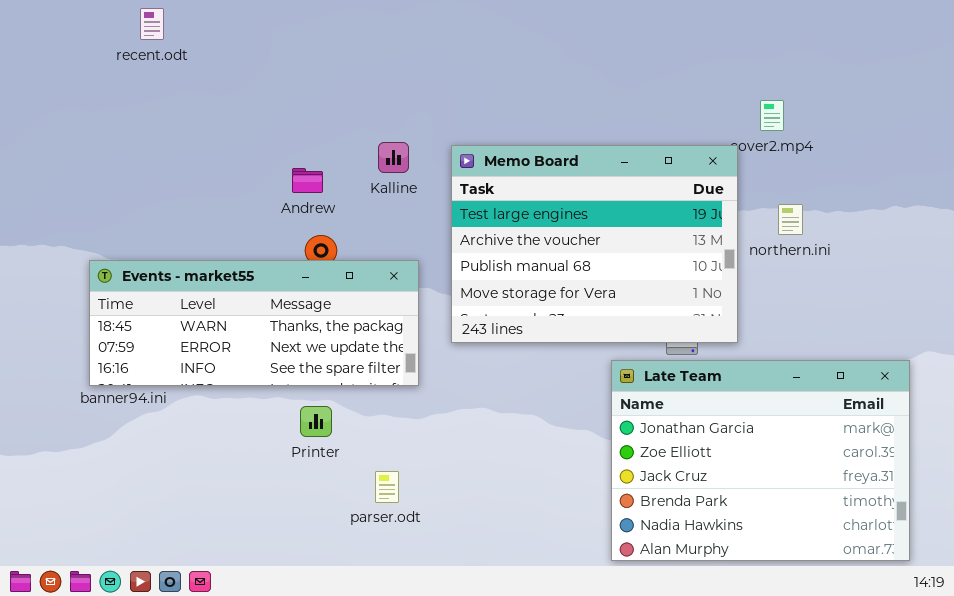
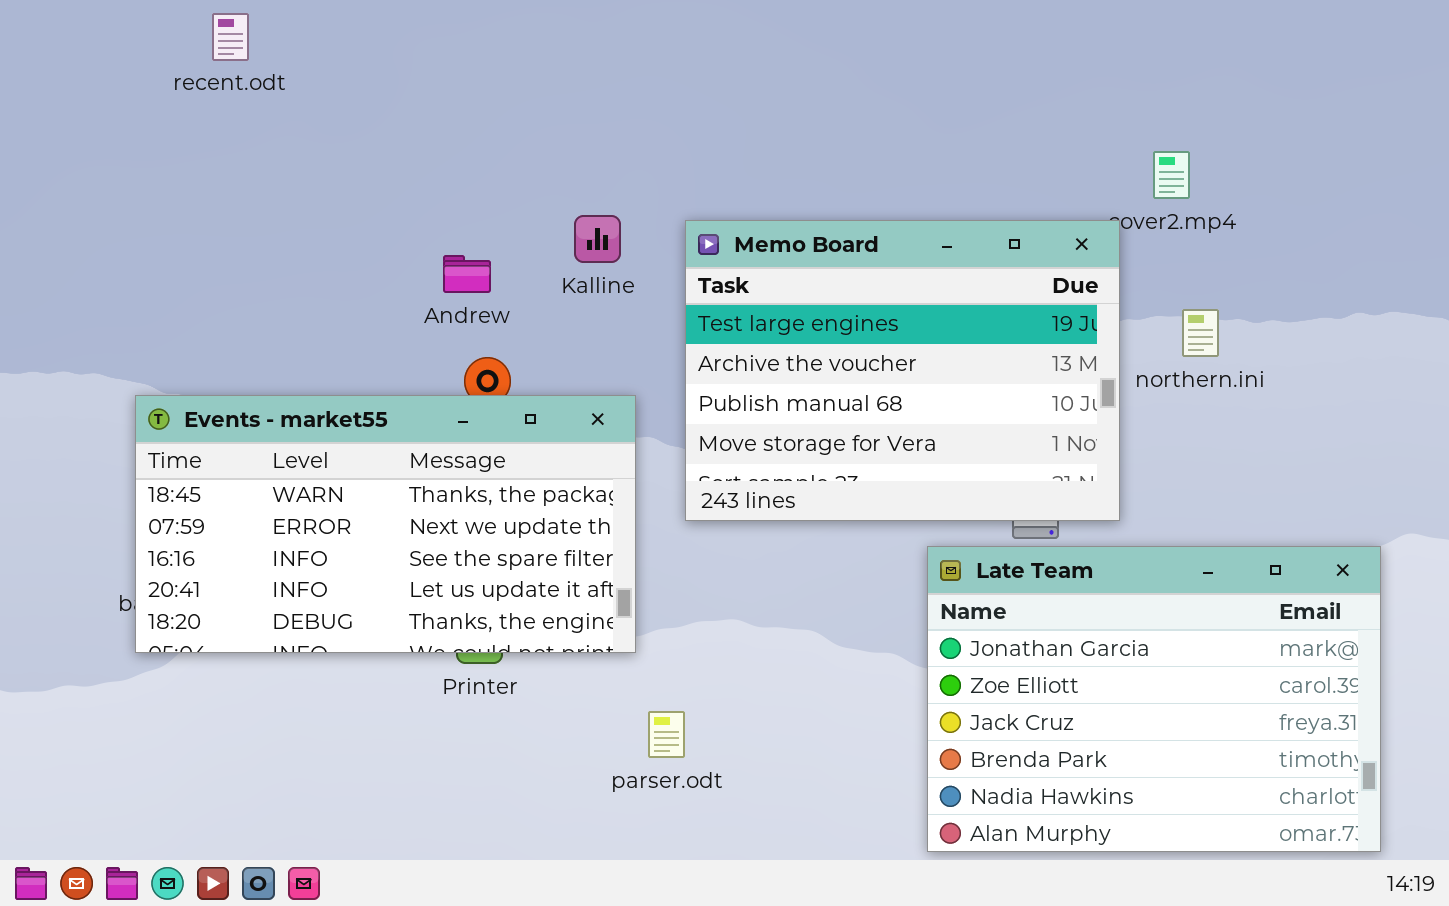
Events - market55: [89,260,419,386] -> [135,395,636,653], resized
parser.odt: [375,471,399,503] -> [648,711,685,758], moved

